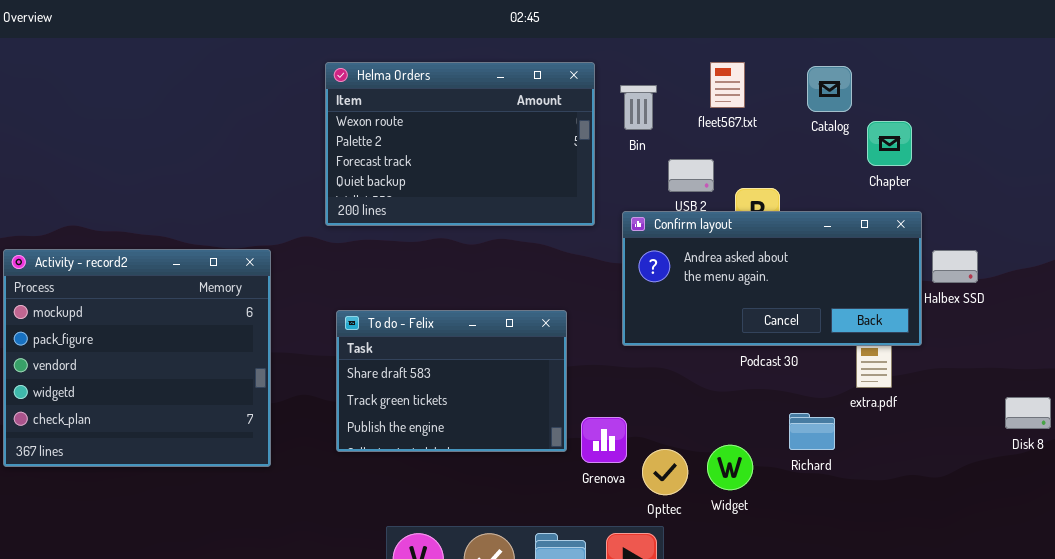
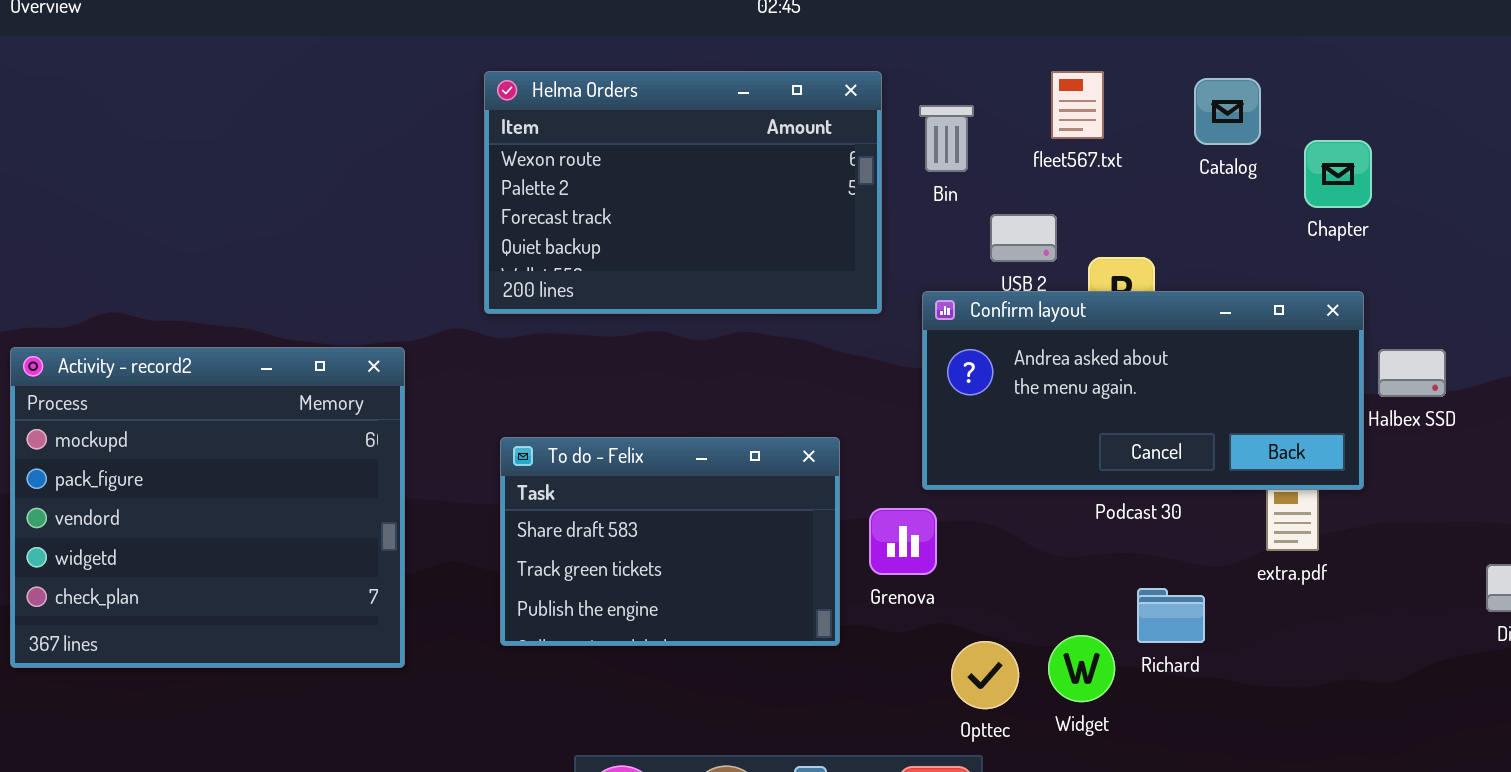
Chapter: [867,121,912,166] -> [1304,140,1372,208], moved
Richard: [789,413,835,450] -> [1137,588,1205,643], moved
Grenova: [581,417,627,463] -> [869,508,937,575], moved

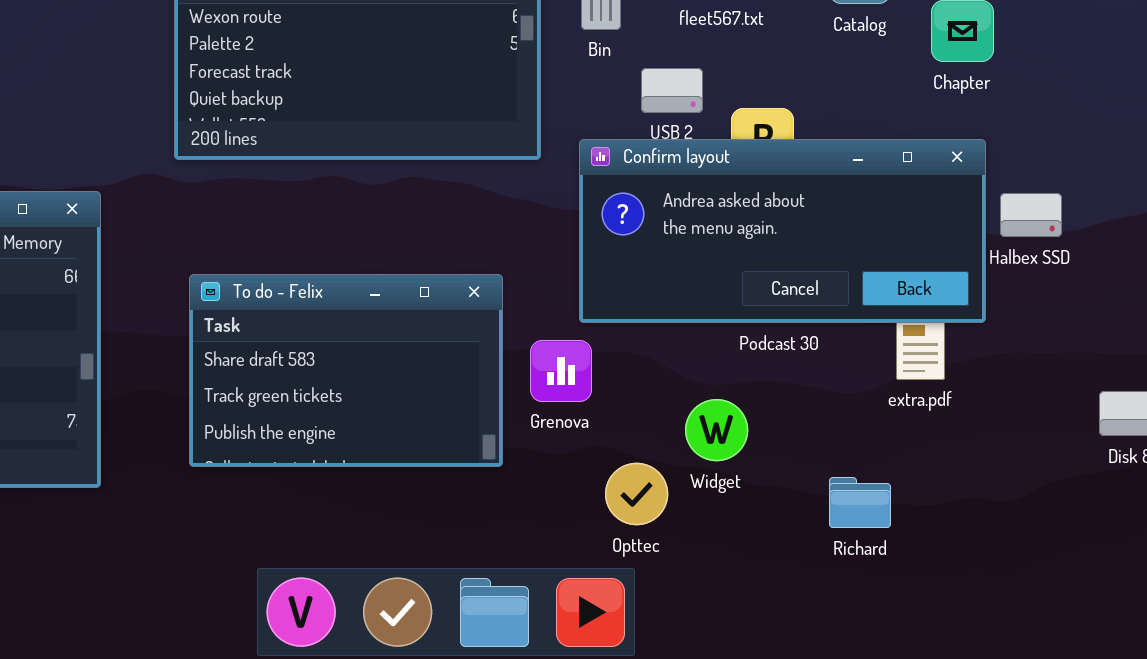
Richard: [1137,588,1205,643] -> [829,477,891,528], moved
Widget: [1048,635,1115,702] -> [685,399,748,461], moved

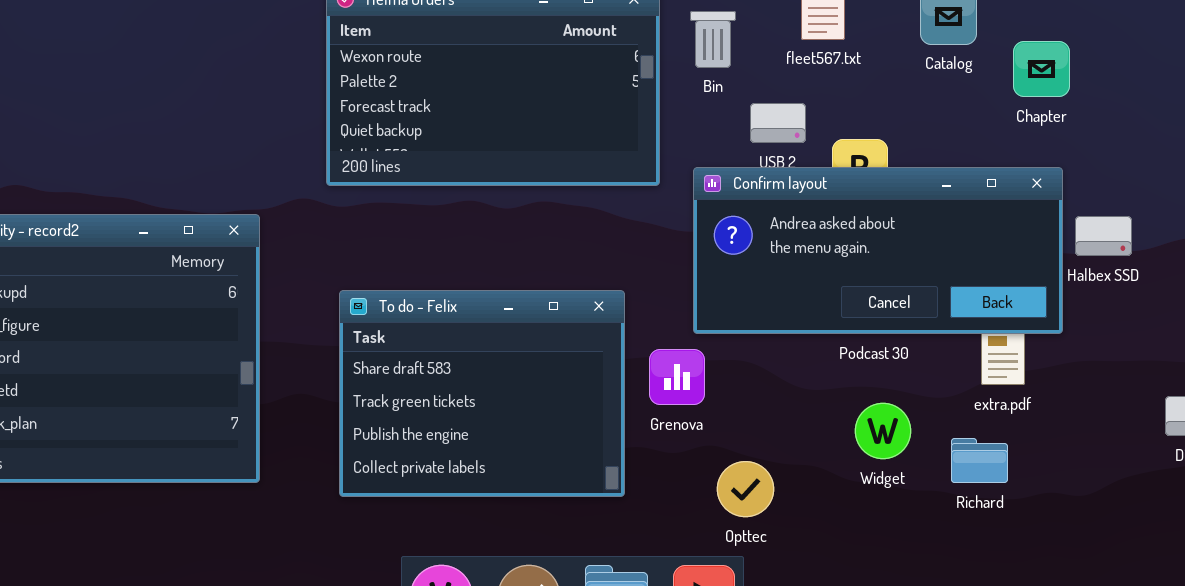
To do - Felix: [189,274,503,467] -> [339,290,625,497], resized
Widget: [685,399,748,461] -> [855,403,911,459], moved
Richard: [829,477,891,528] -> [951,438,1008,483], moved

